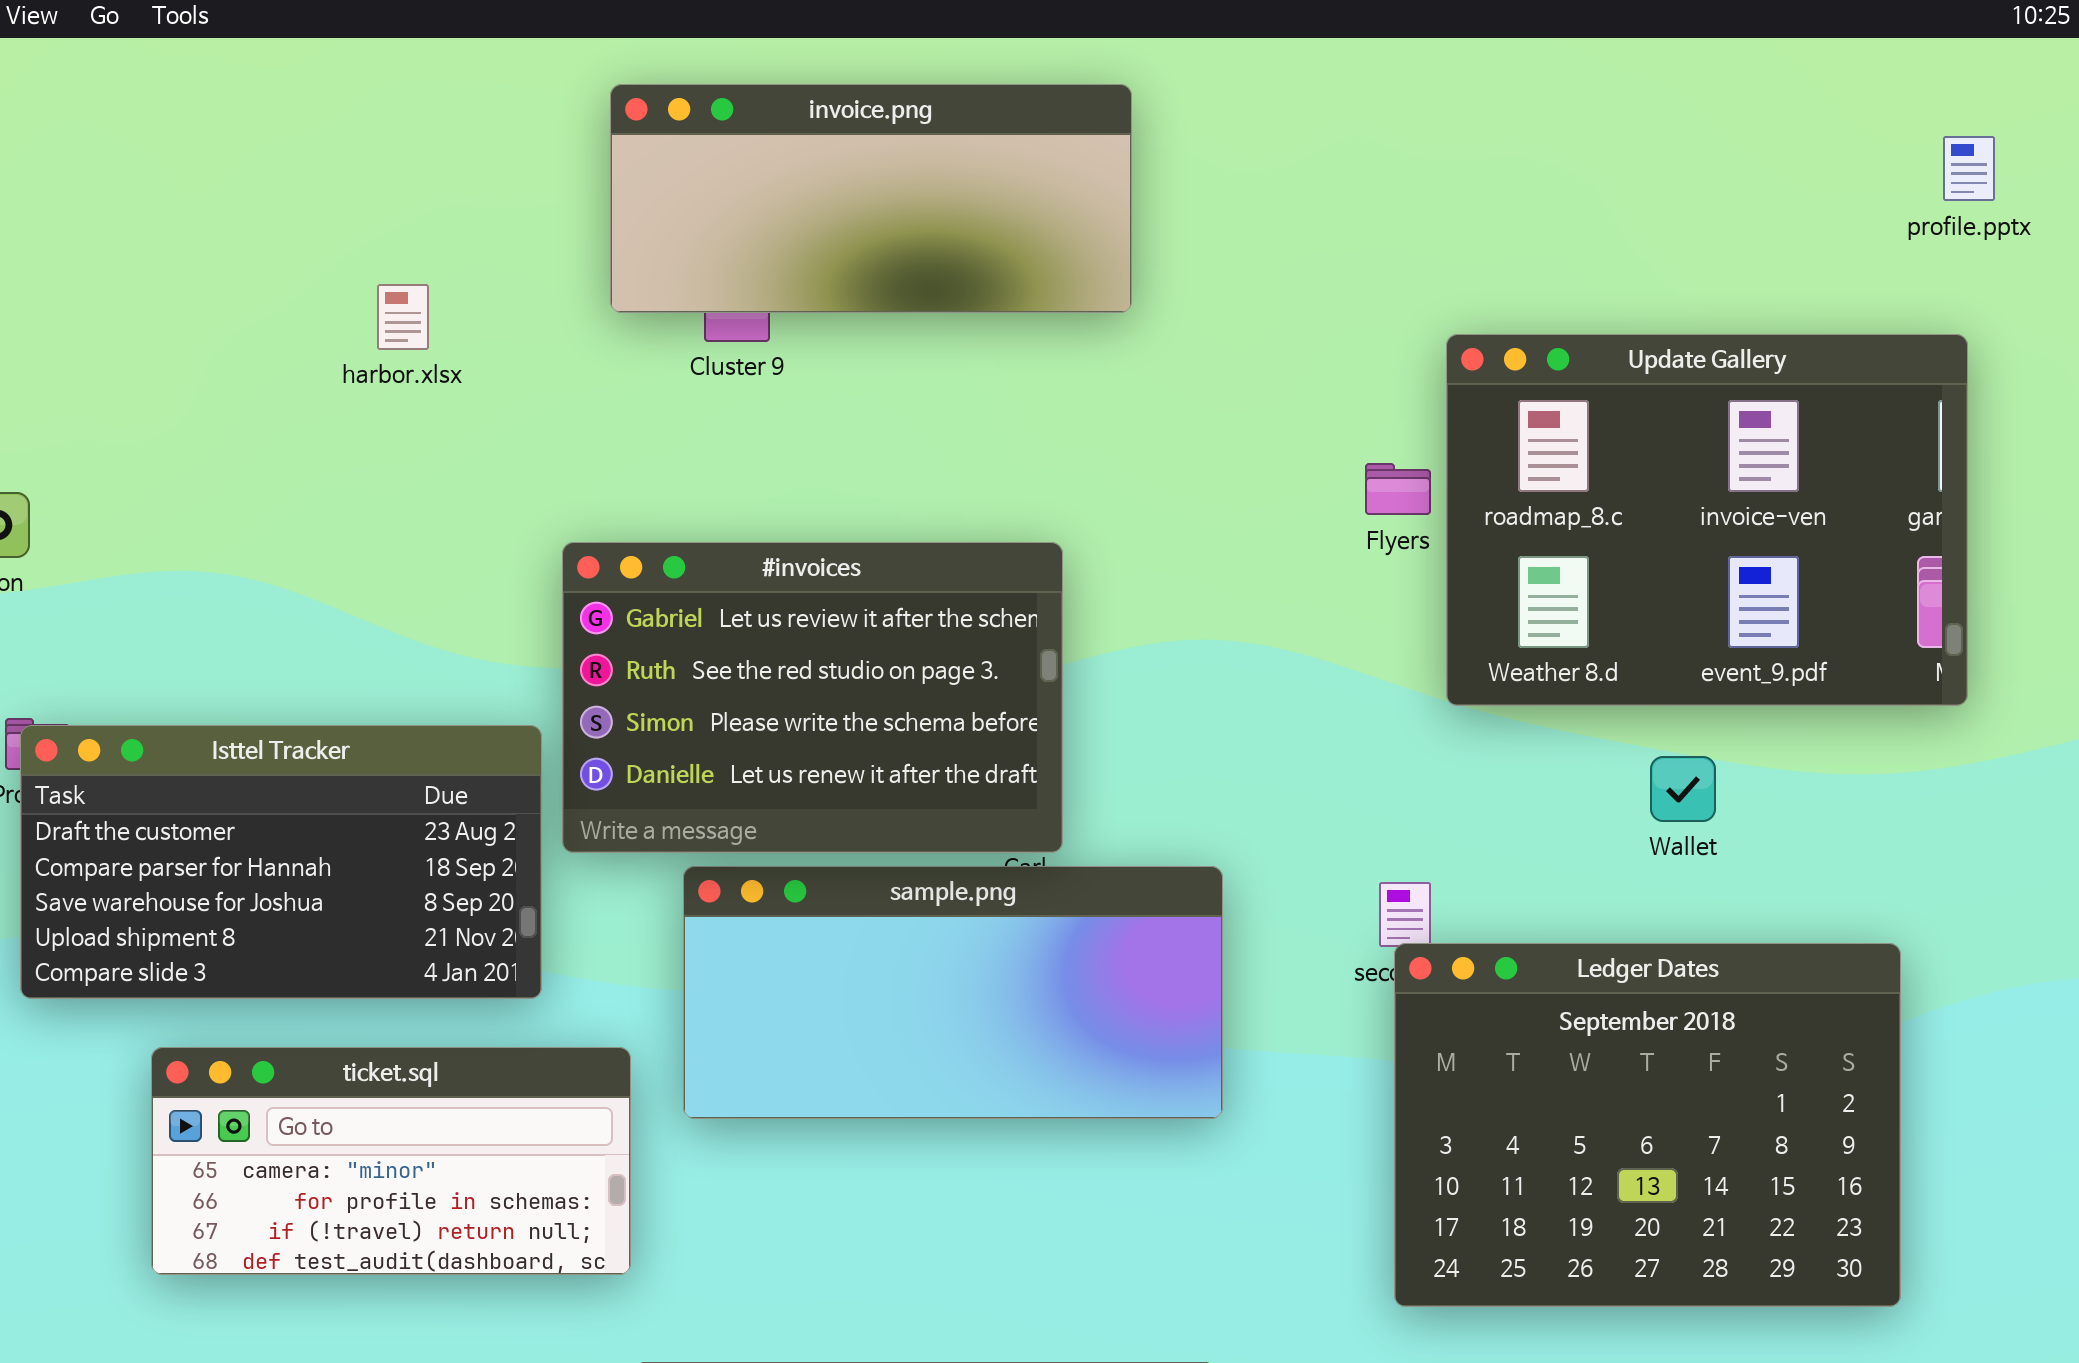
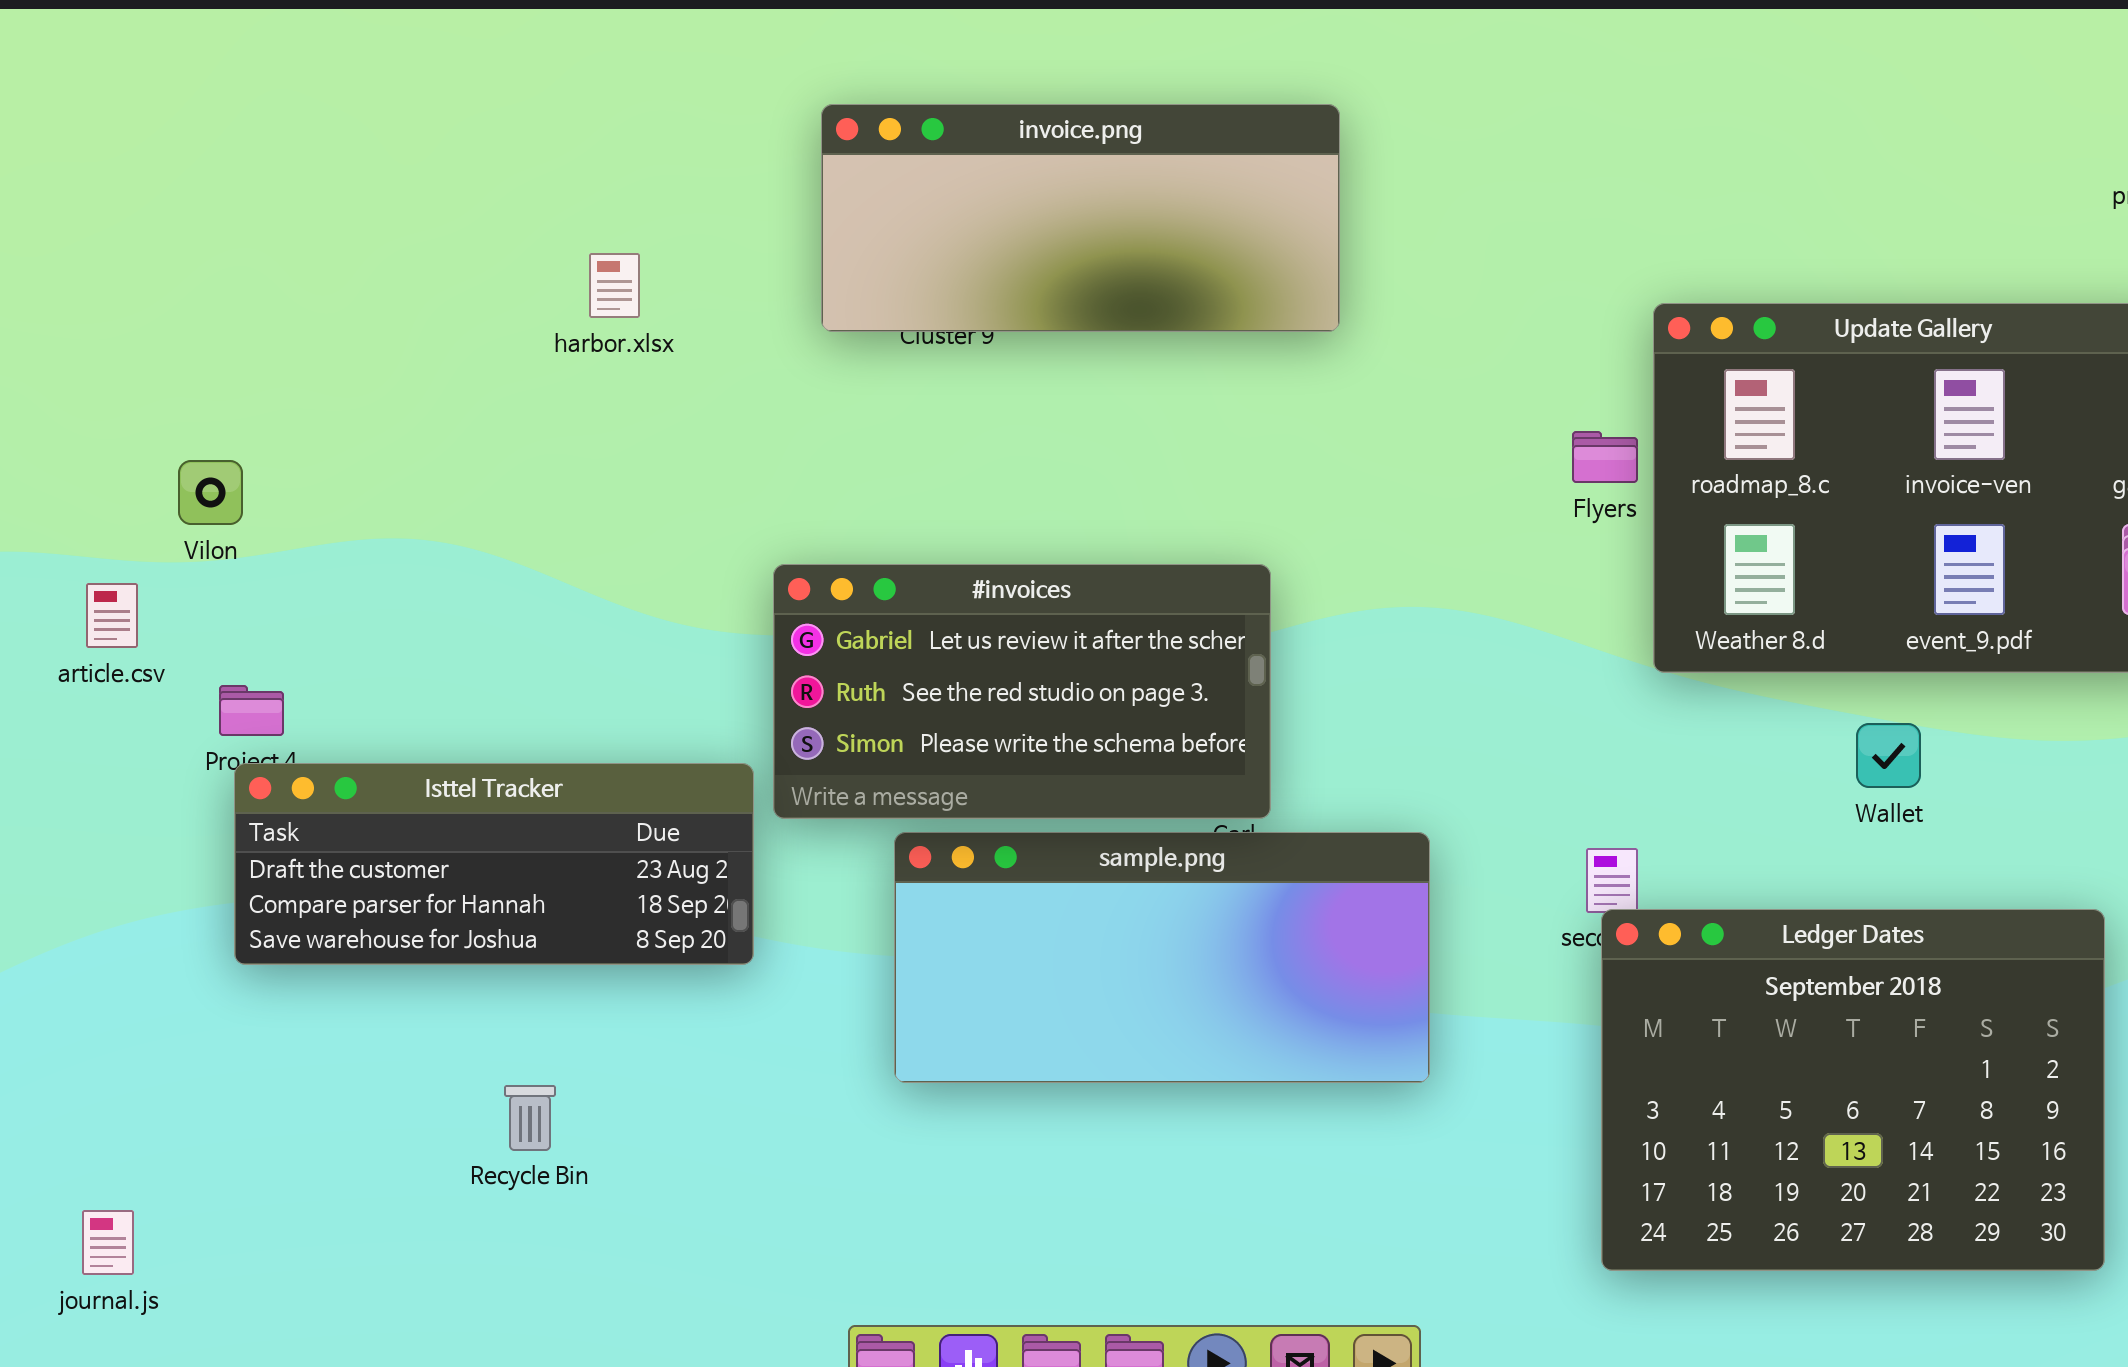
invoice.png: [610,84,1132,313] -> [821,104,1340,332], moved
#invoices: [562,542,1063,853] -> [773,564,1271,819], resized
Isttel Tracker: [20,725,542,999] -> [234,763,754,965], resized
ticket.sql: [151,1047,631,1275] -> none, closed

